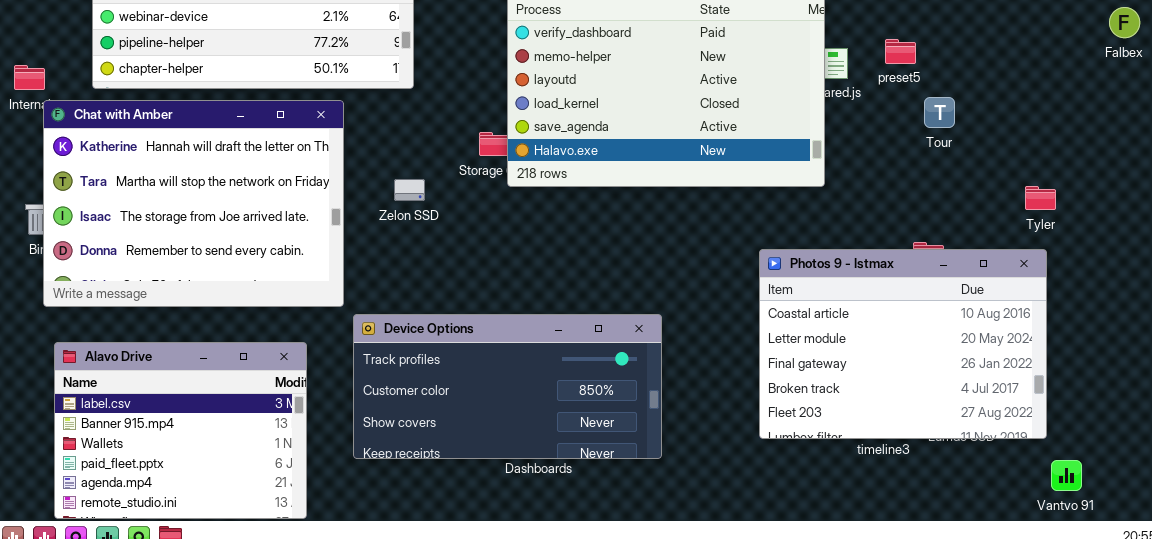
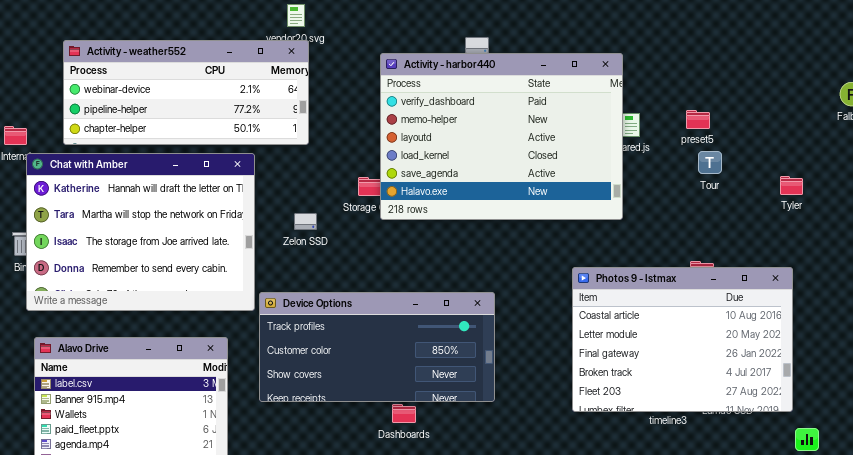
preset5: [885,39,916,64] -> [686,110,710,129], moved
Tyler: [1025,186,1056,210] -> [780,176,803,195], moved
Device Options: [353,314,662,459] -> [259,292,495,402], moved

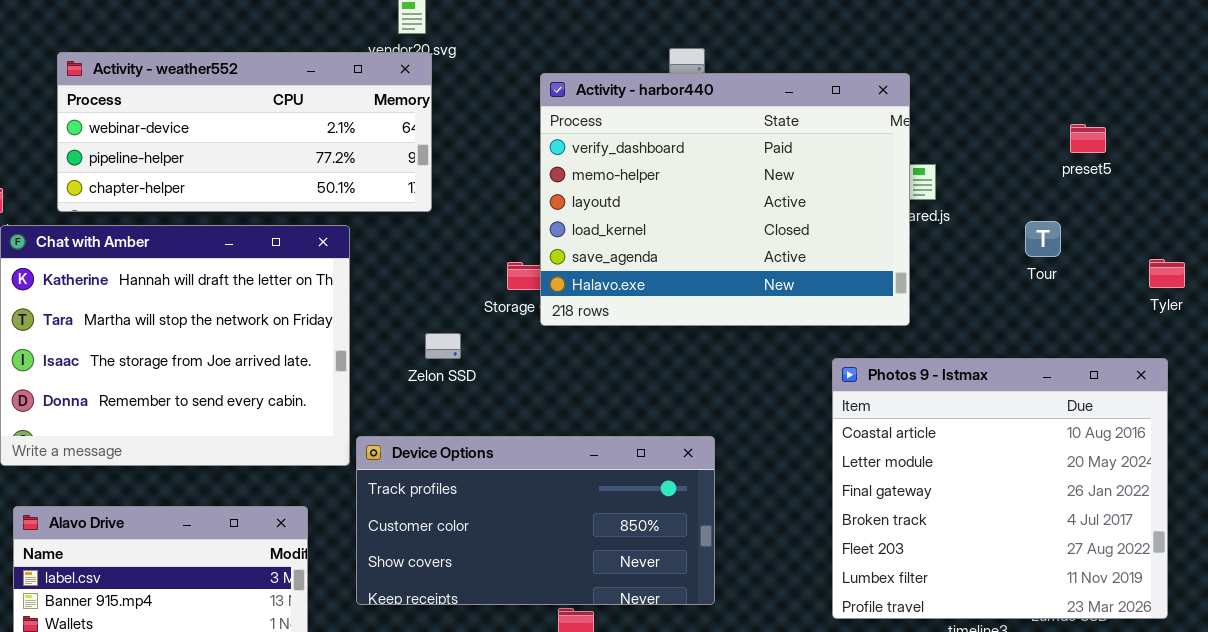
preset5: [686,110,710,129] -> [1070,124,1106,153], moved
Zelon SSD: [294,213,317,230] -> [425,333,461,359], moved
Photos 9 - Istmax: [572,267,793,412] -> [832,358,1168,619], resized

